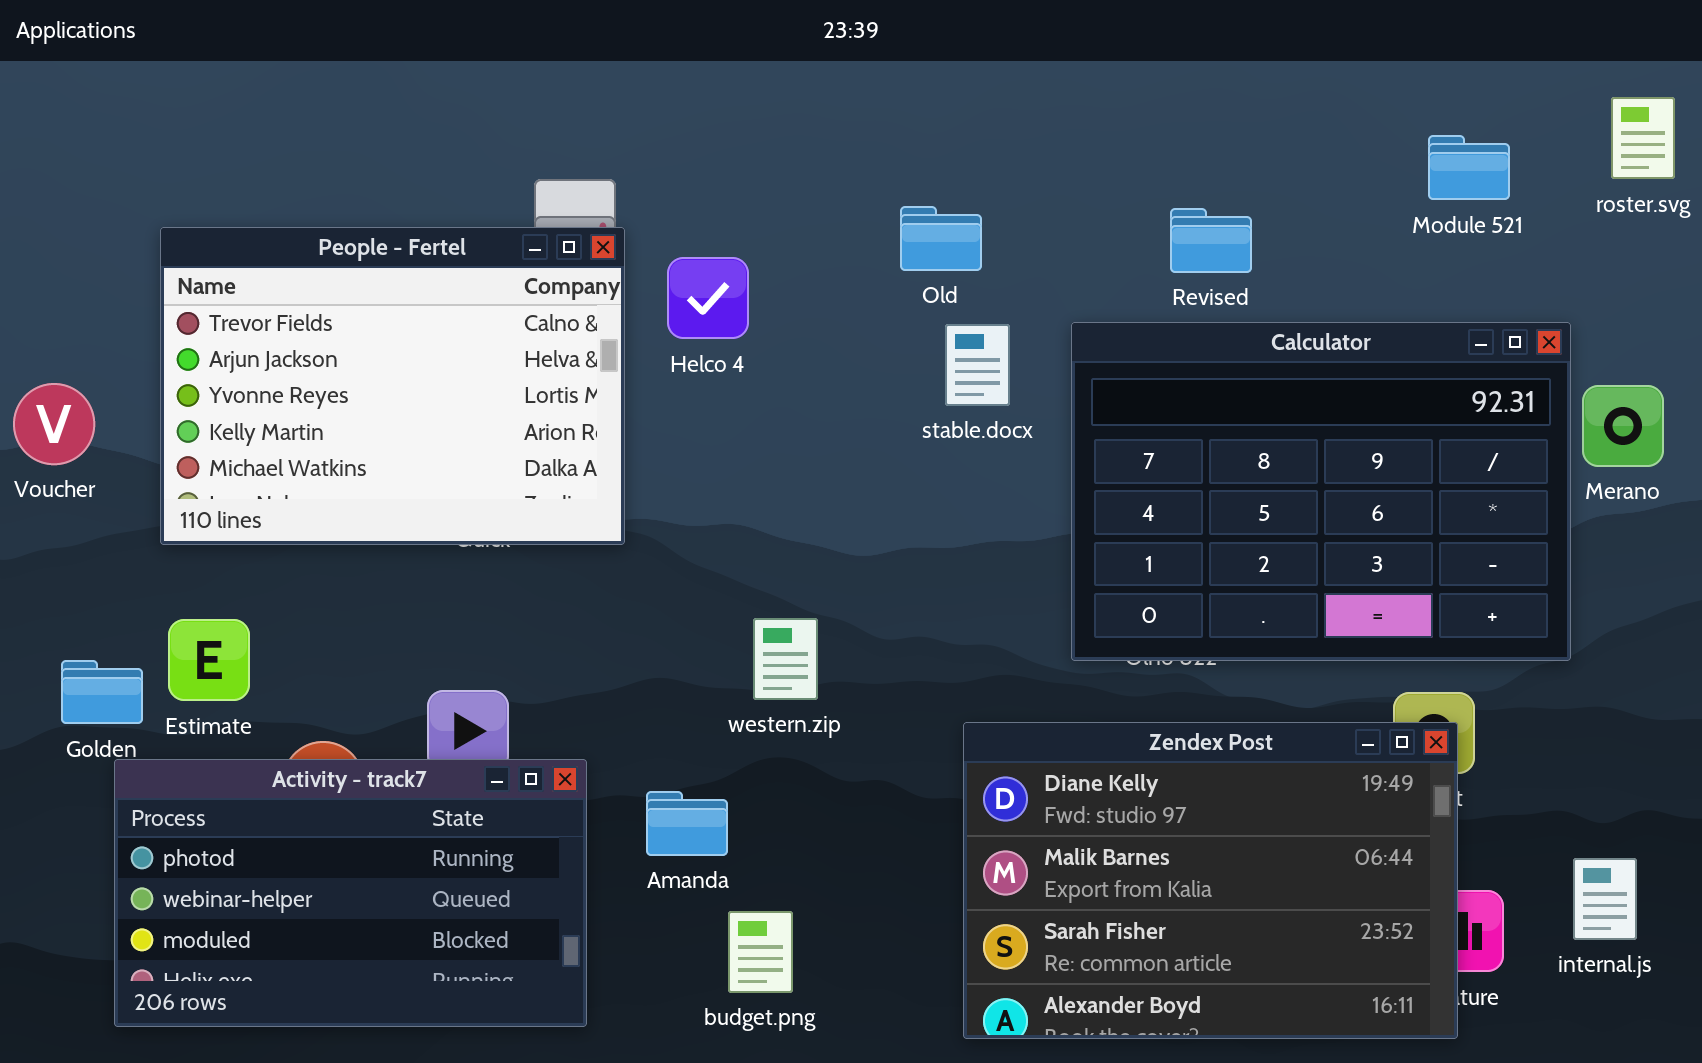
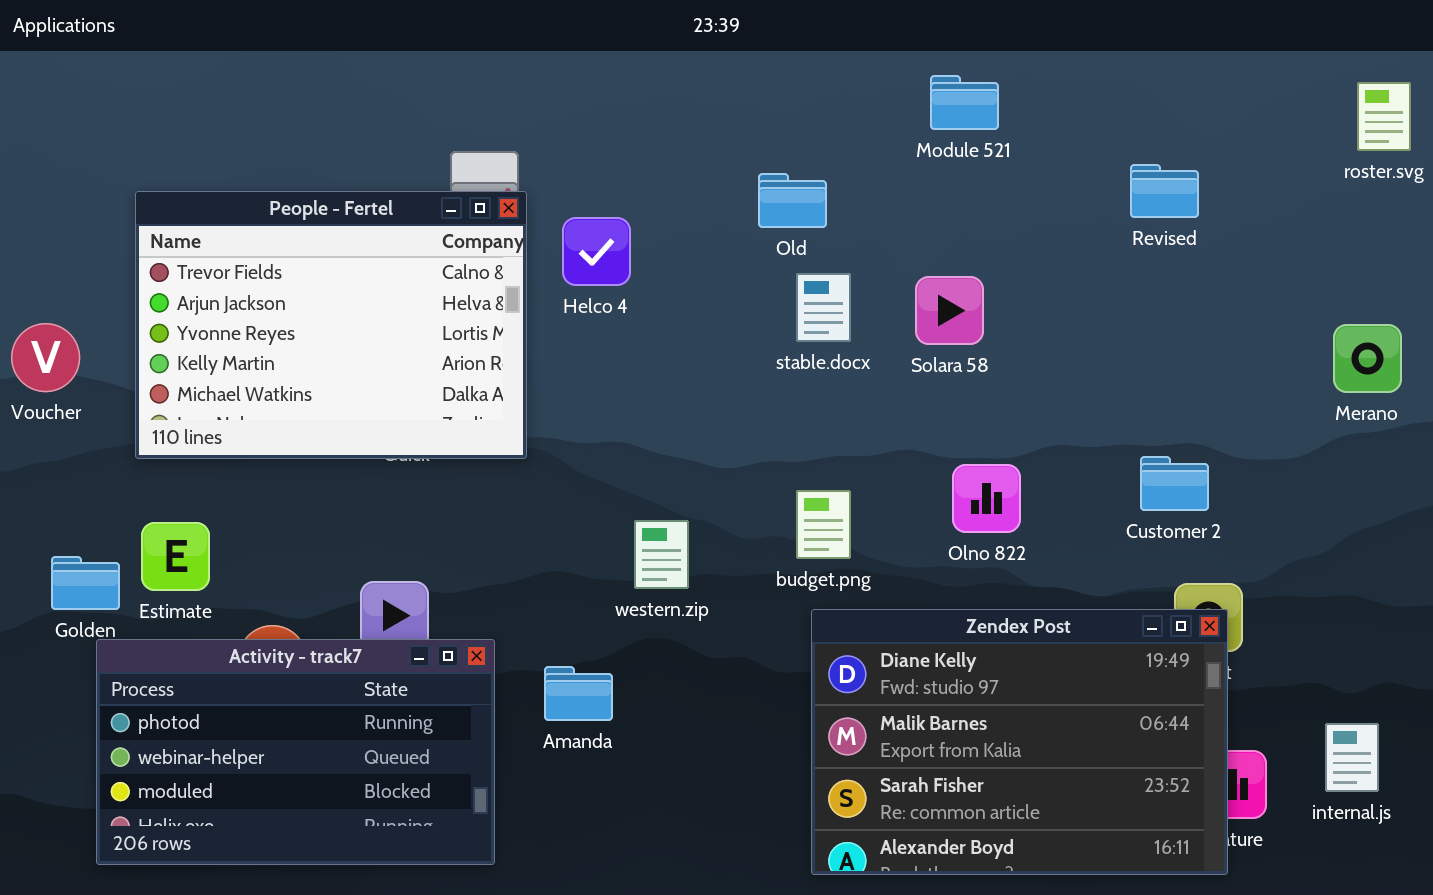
Module 521: [1428,135,1510,200] -> [930,75,999,130], moved
Revised: [1170,208,1252,273] -> [1130,164,1199,218], moved
Calculator: [1071,322,1571,661] -> none, closed
budget.png: [728,911,793,993] -> [796,490,851,559], moved

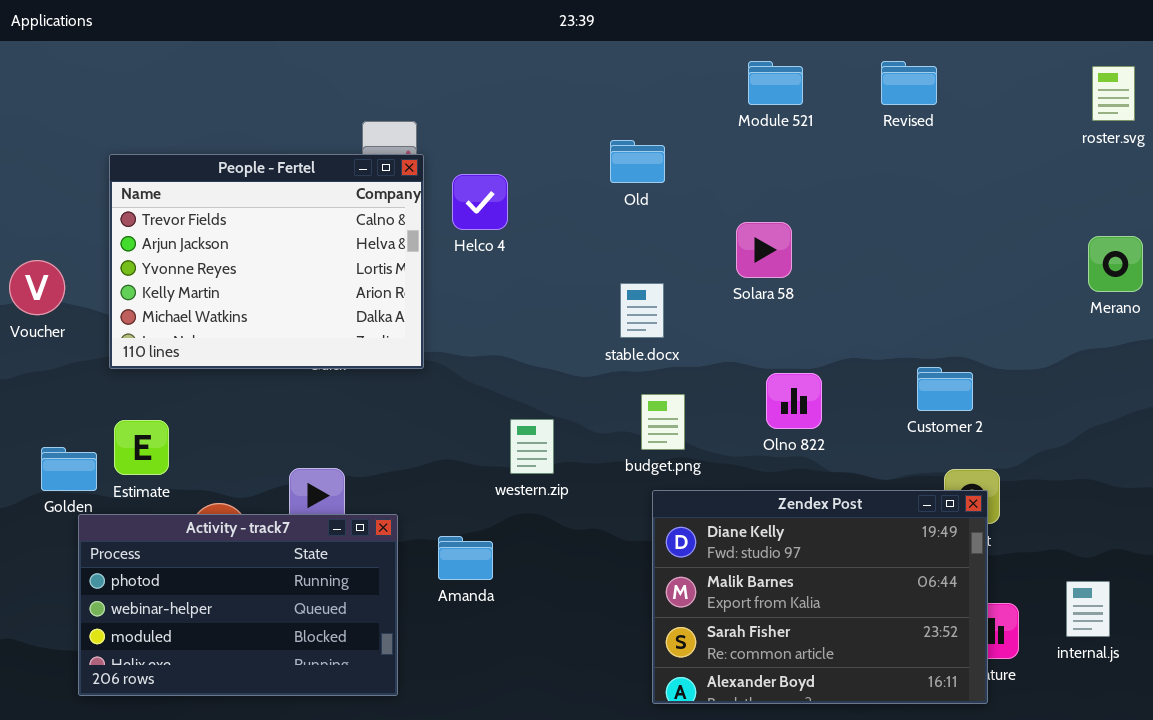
Revised: [1130,164,1199,218] -> [881,61,937,105], moved
stable.docx: [796,273,851,342] -> [620,283,664,338], moved
Merano: [1333,324,1402,393] -> [1088,236,1143,292], moved

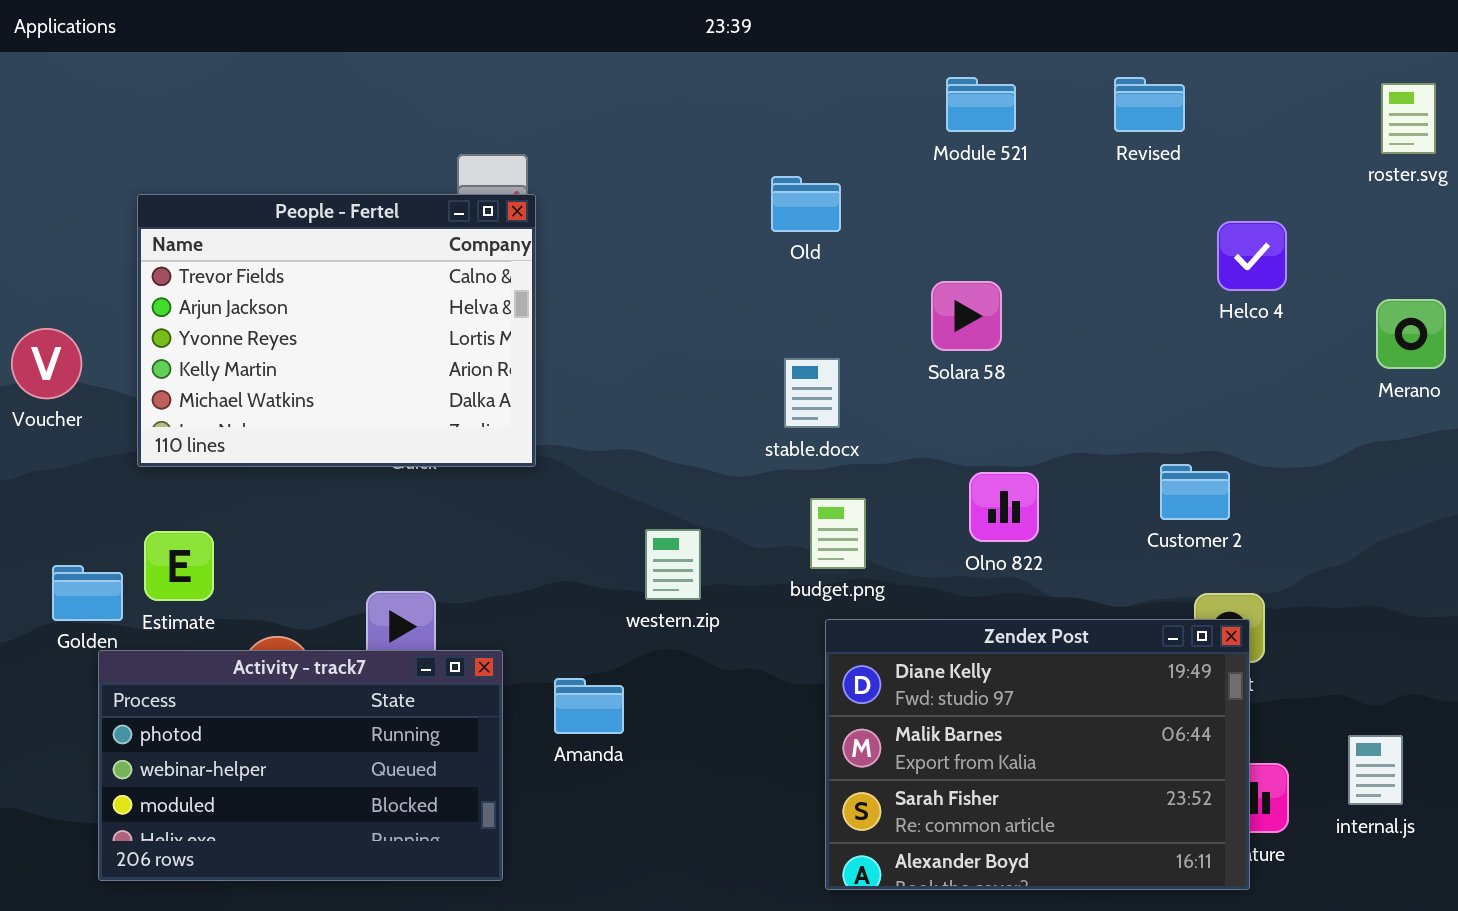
Helco 4: [452,174,508,230] -> [1217,221,1287,291], moved

